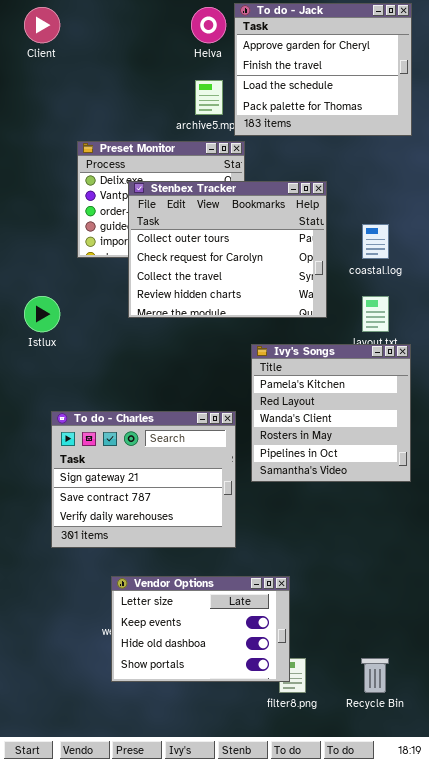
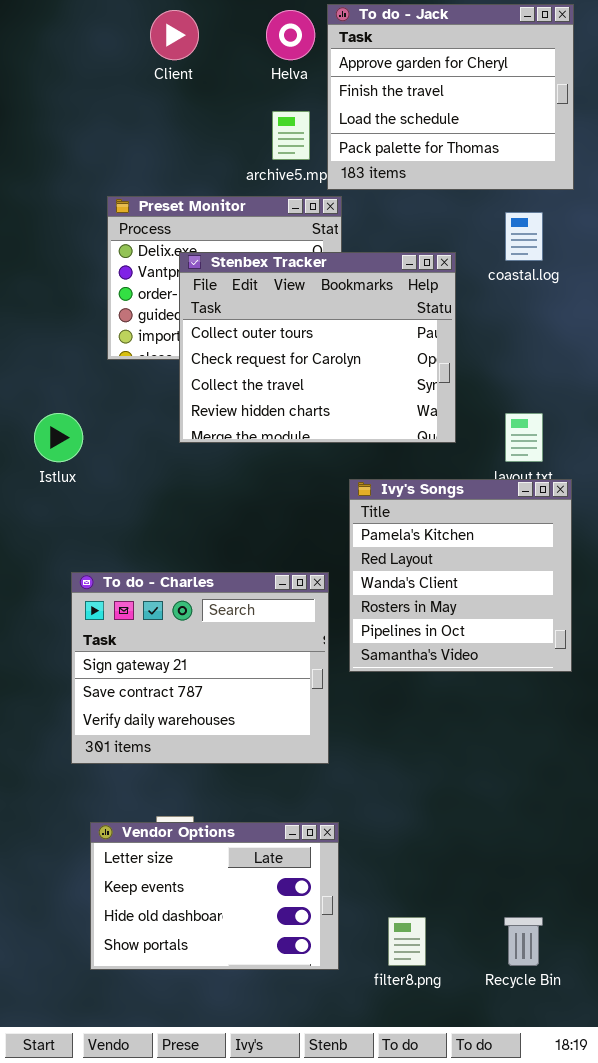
Client: [24,7,60,43] -> [150,10,199,60], moved
coastal.log: [362,224,389,259] -> [505,212,543,261], moved
Vendor Options: [111,576,290,682] -> [90,822,339,970], moved

